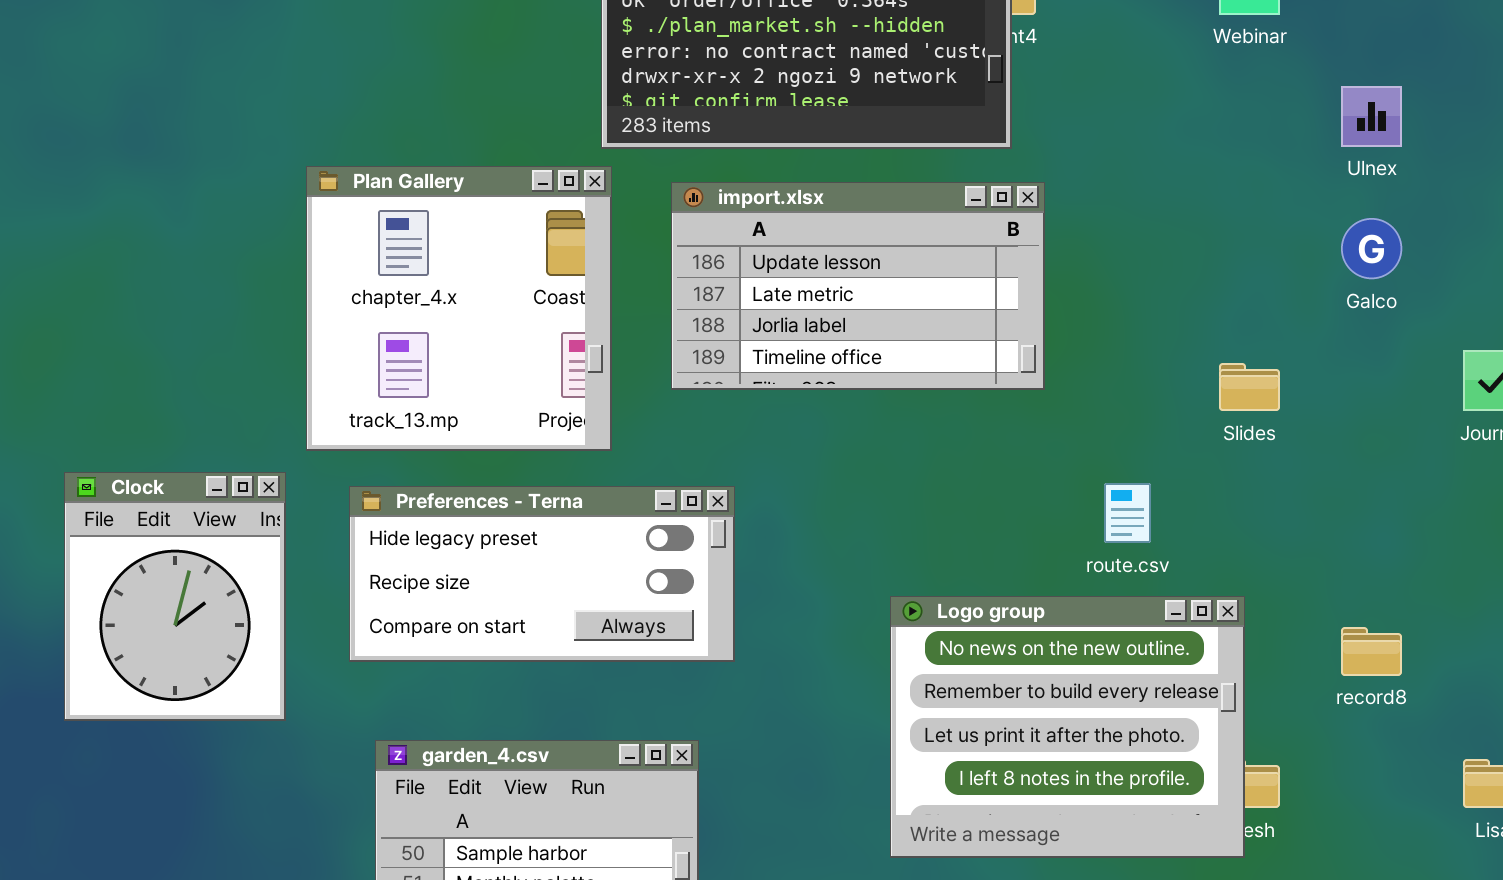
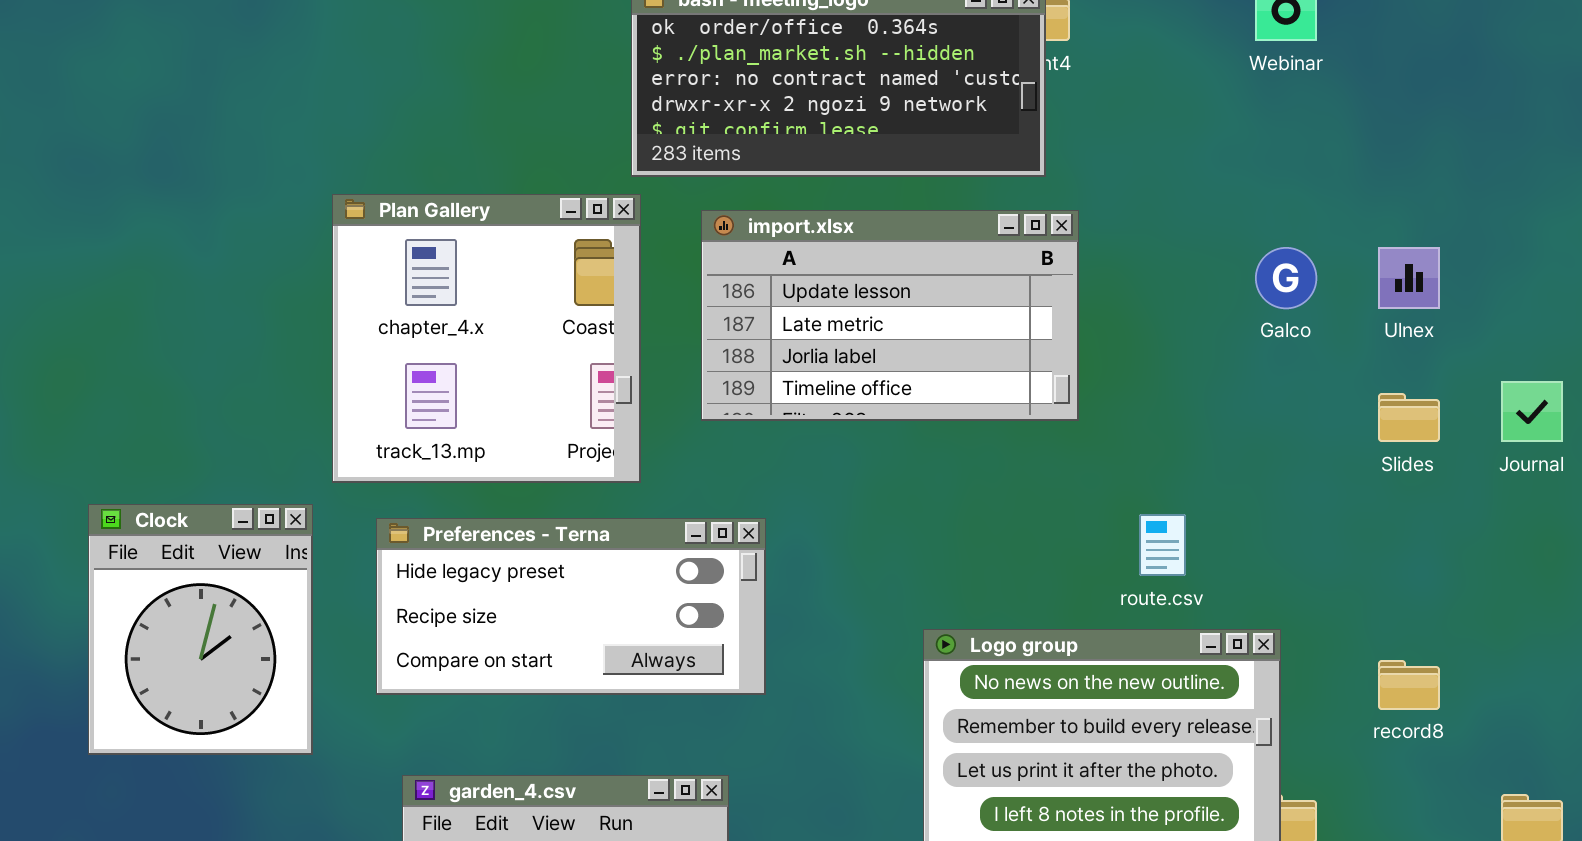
Ulnex: [1341,86,1402,147] -> [1378,247,1440,309], moved
Galco: [1341,218,1402,279] -> [1255,247,1317,309], moved
Slides: [1219,363,1280,411] -> [1378,393,1440,442], moved

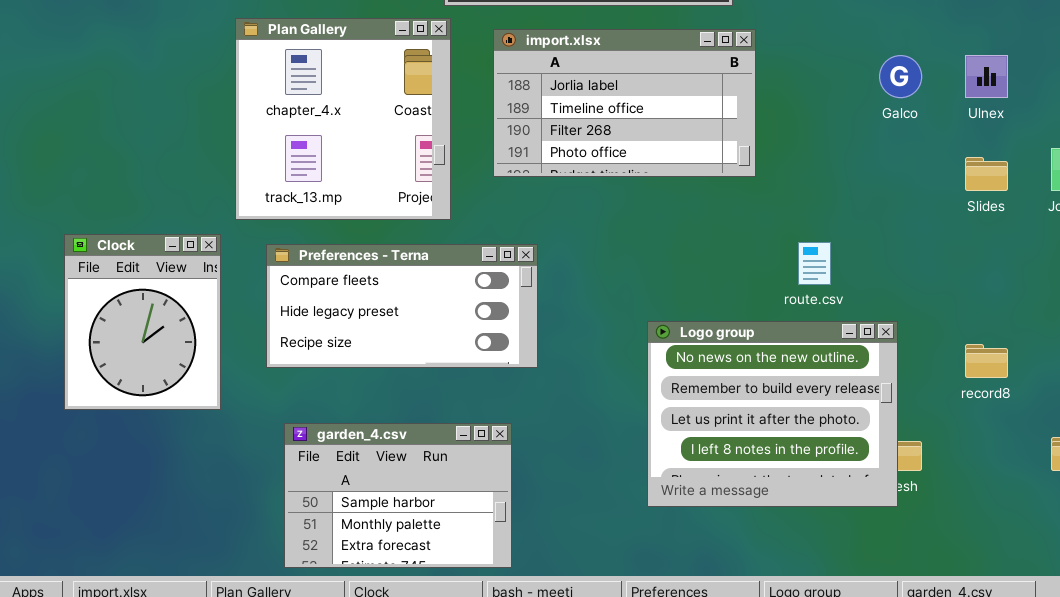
import.xlsx: [701,210,1079,421] -> [493,29,756,177], scrolled down 2 rows
Preferences - Terna: [376,518,766,695] -> [266,244,538,368], scrolled up 1 row

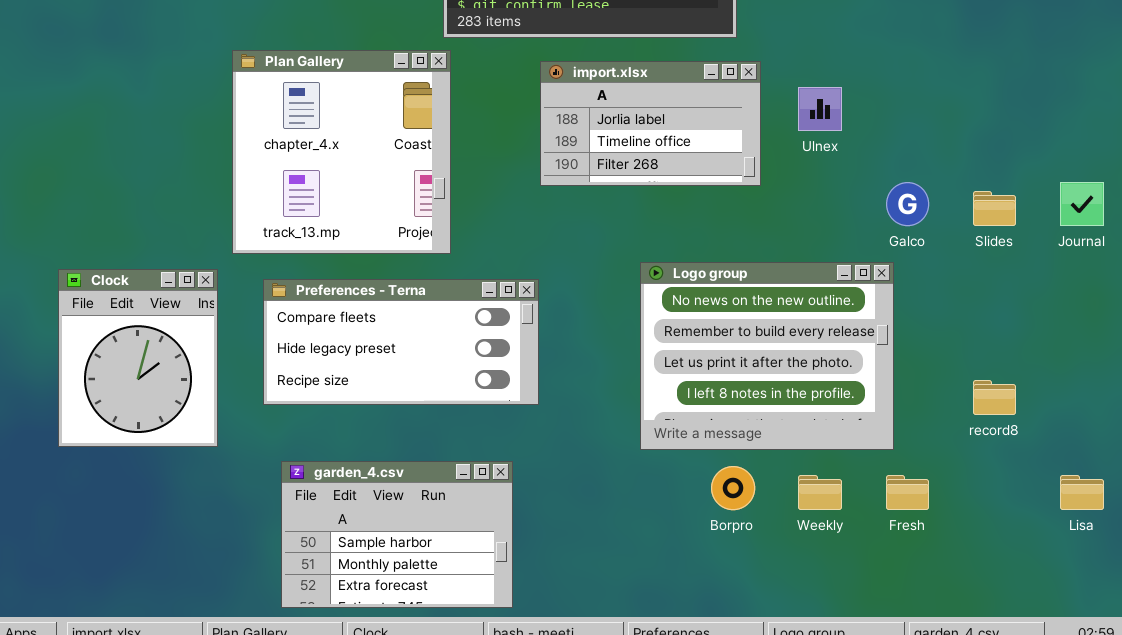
import.xlsx: [493,29,756,177] -> [540,61,761,186], resized
Galco: [879,55,922,98] -> [886,182,929,226], moved
Ulnex: [965,55,1008,98] -> [798,87,842,131], moved
Logo group: [647,321,898,507] -> [640,262,894,450], moved

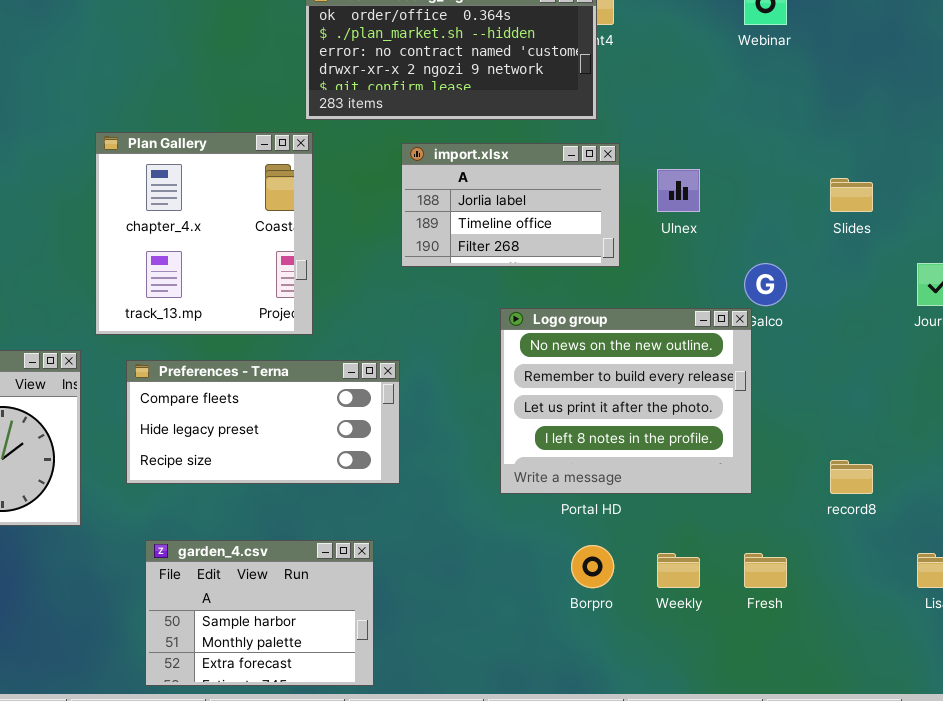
Slides: [973,191,1016,226] -> [830,178,873,212], moved
Logo group: [640,262,894,450] -> [500,308,752,494], moved

